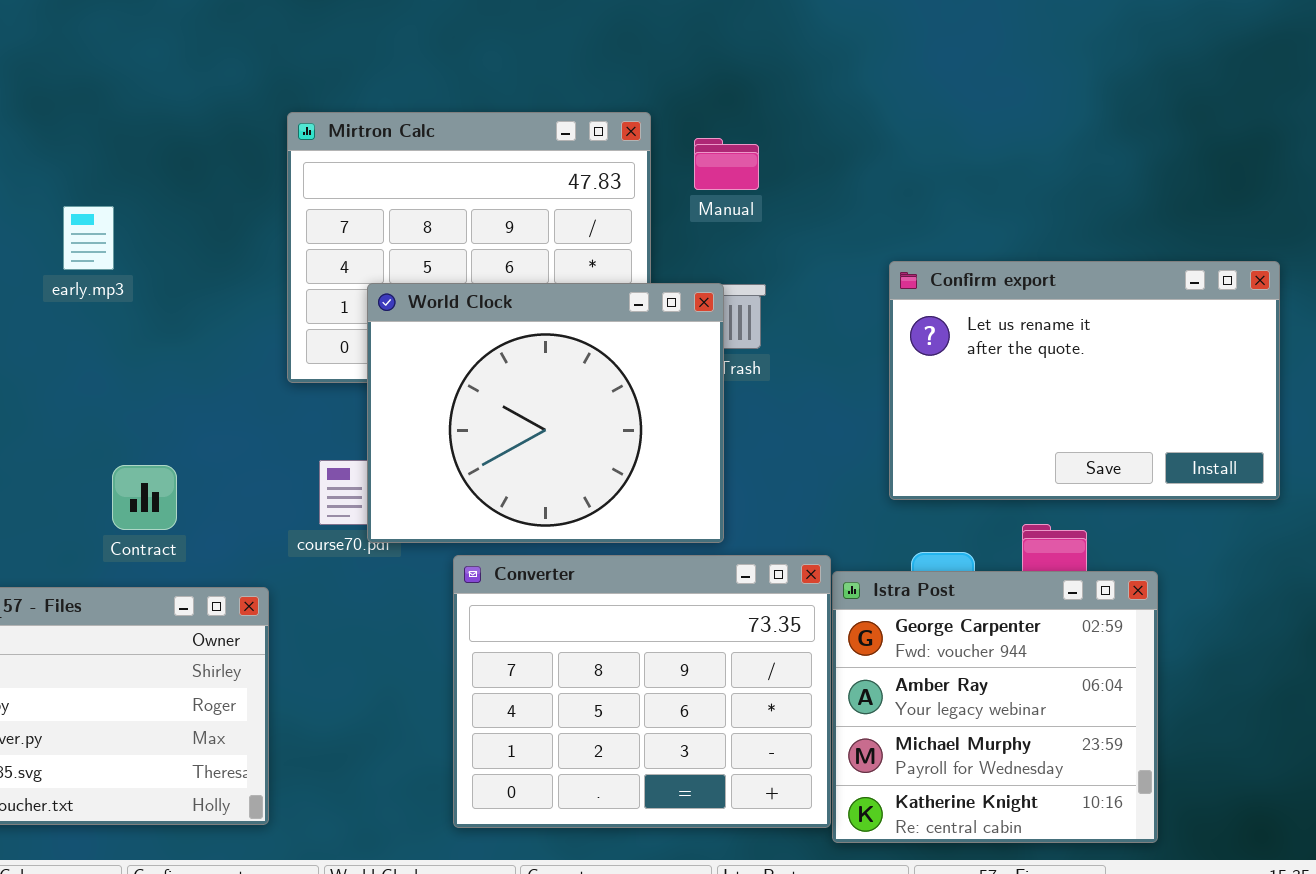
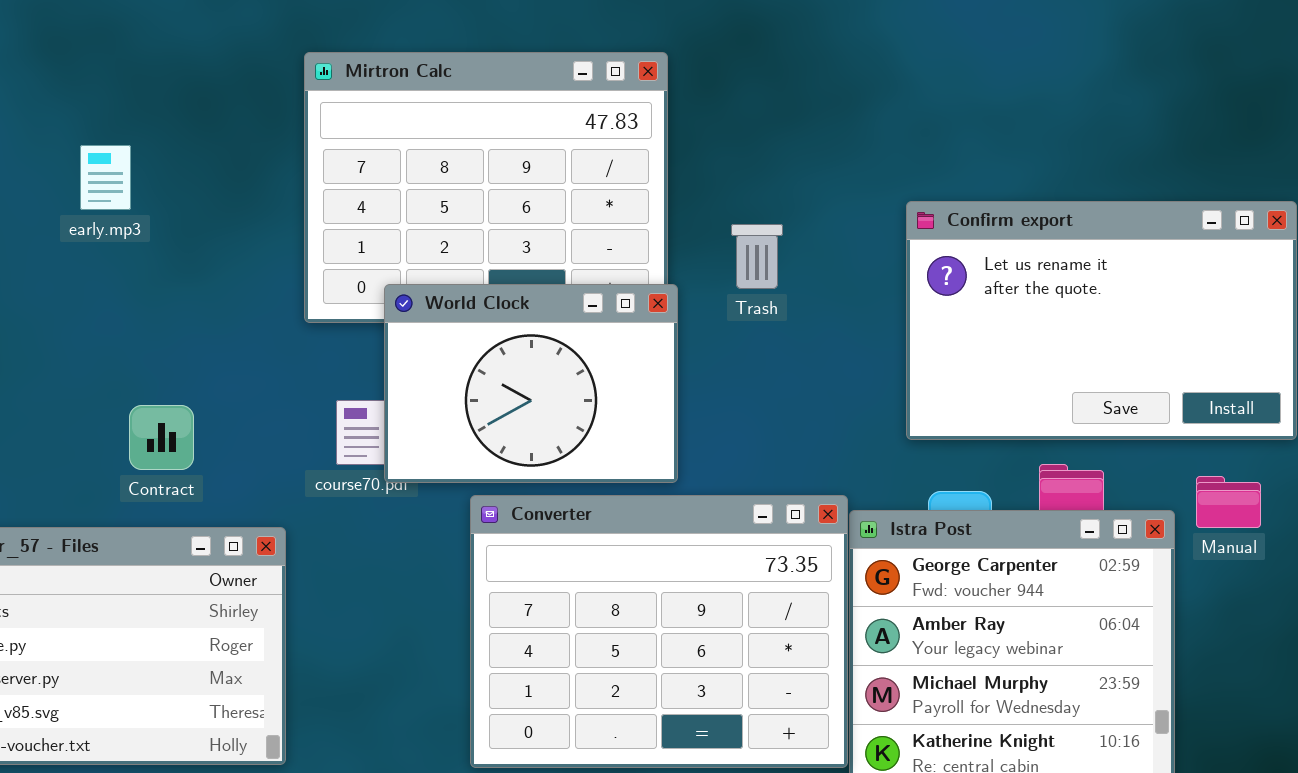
Manual: [694,138,759,190] -> [1196,476,1261,528], moved
World Clock: [367,283,724,543] -> [384,284,678,483], resized

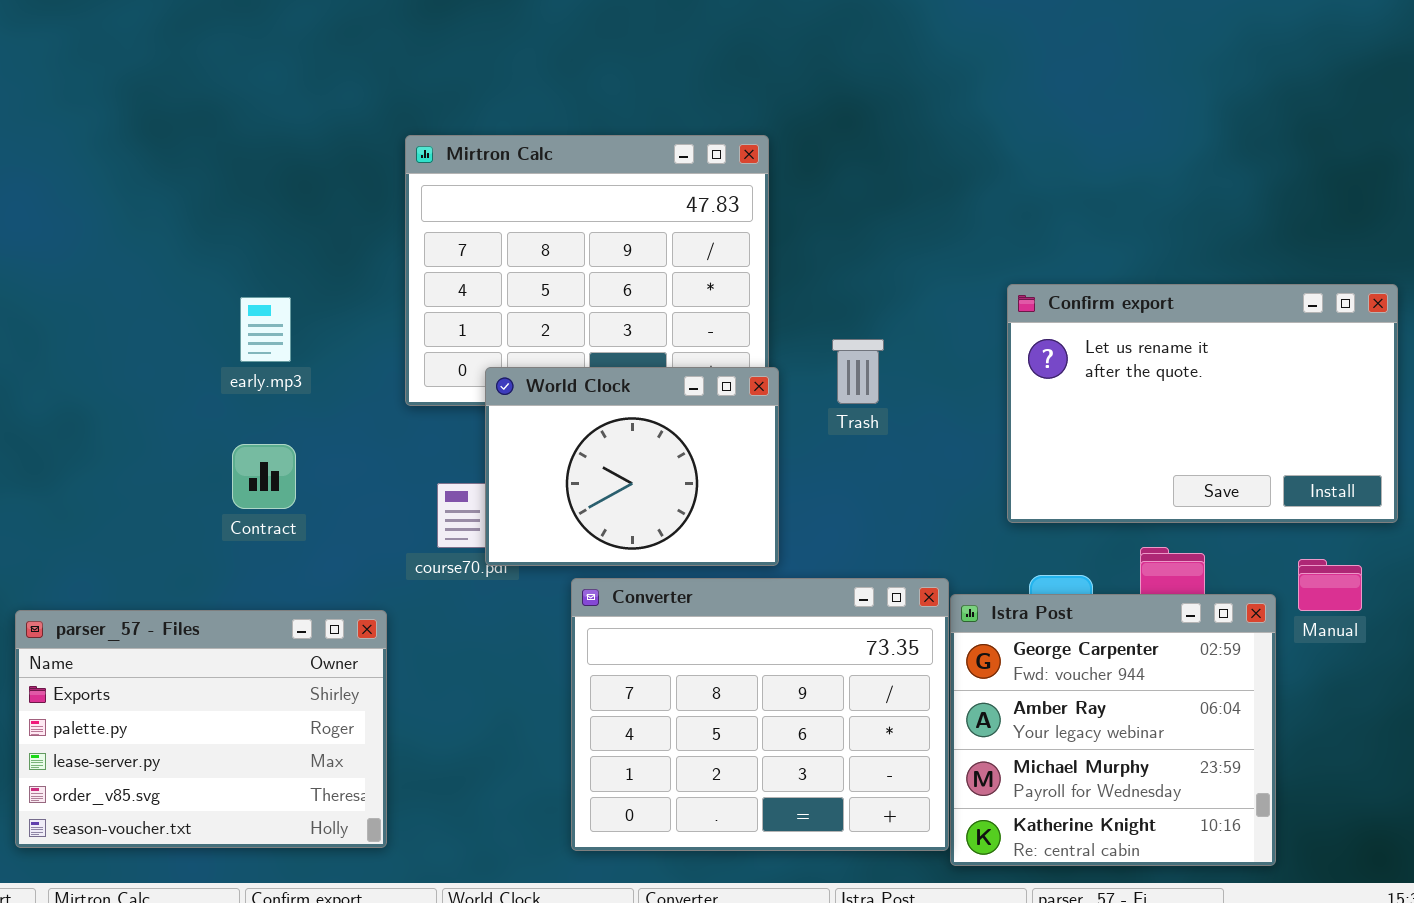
early.mp3: [80,145,131,210] -> [240,297,291,362], moved
Trash: [731,224,783,289] -> [832,339,884,404], moved
Contract: [129,405,194,470] -> [232,444,296,509], moved

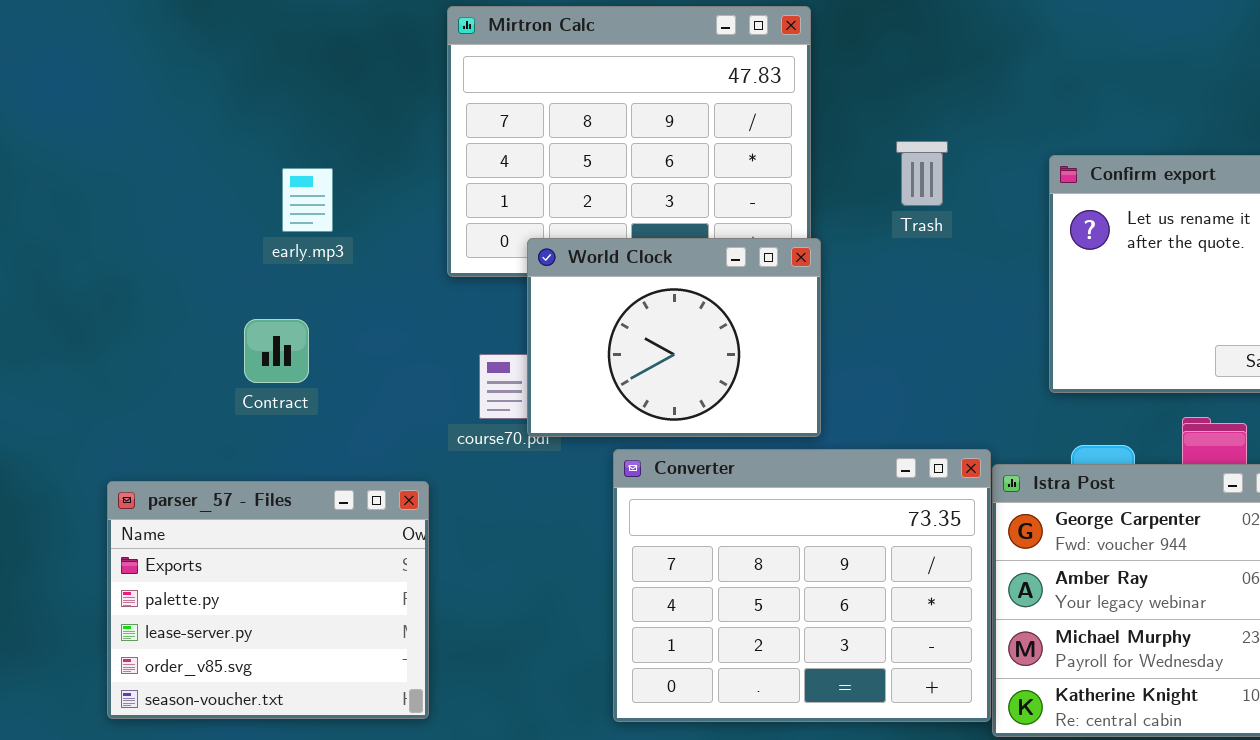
Trash: [832,339,884,404] -> [896,141,948,206], moved
Contract: [232,444,296,509] -> [244,319,309,383], moved
parser_57 - Files: [15,610,387,848] -> [107,481,429,719], resized

